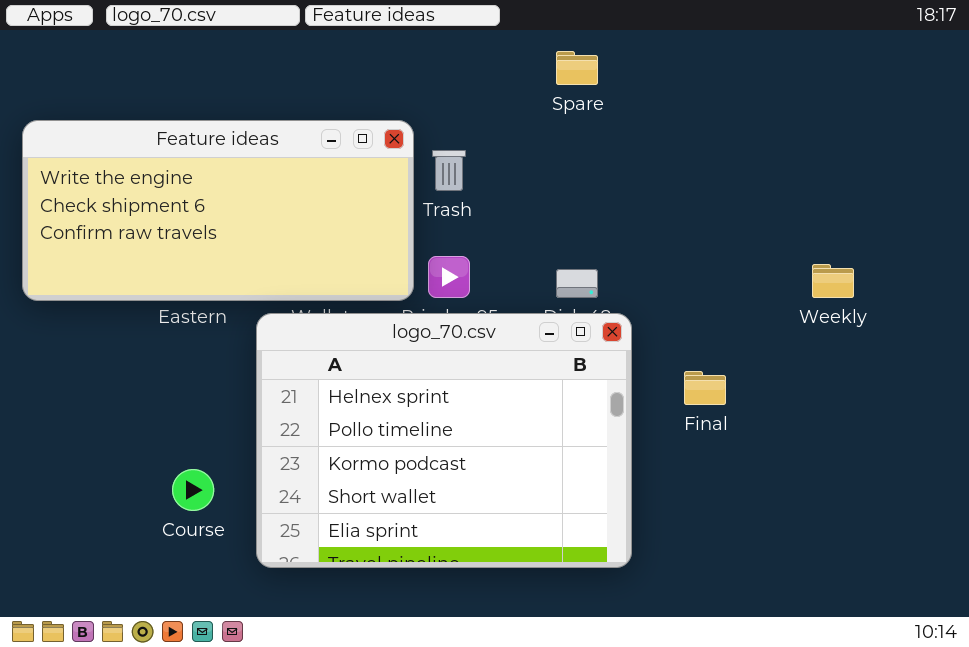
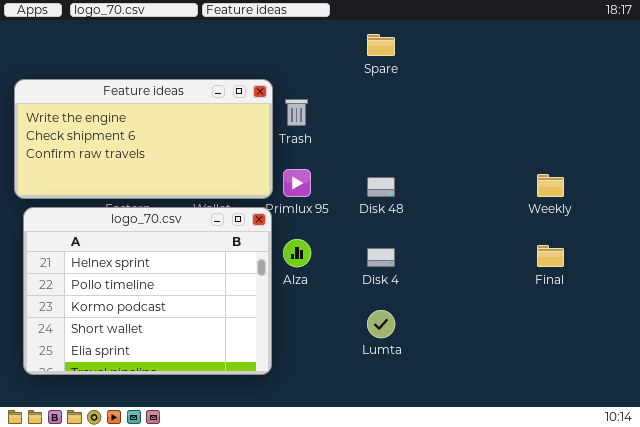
logo_70.csv: [256,313,632,568] -> [23,207,272,375], moved
Final: [684,371,726,405] -> [537,245,564,267], moved

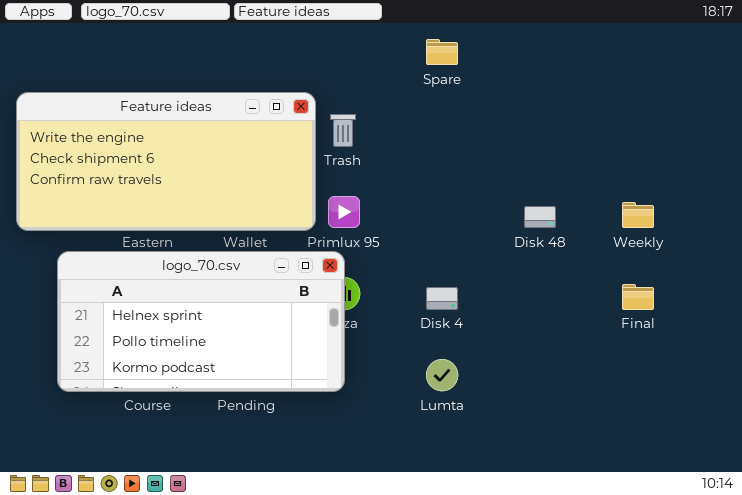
Disk 48: [367,177,395,197] -> [524,206,556,228], moved
logo_70.csv: [23,207,272,375] -> [57,251,345,392], moved, resized

